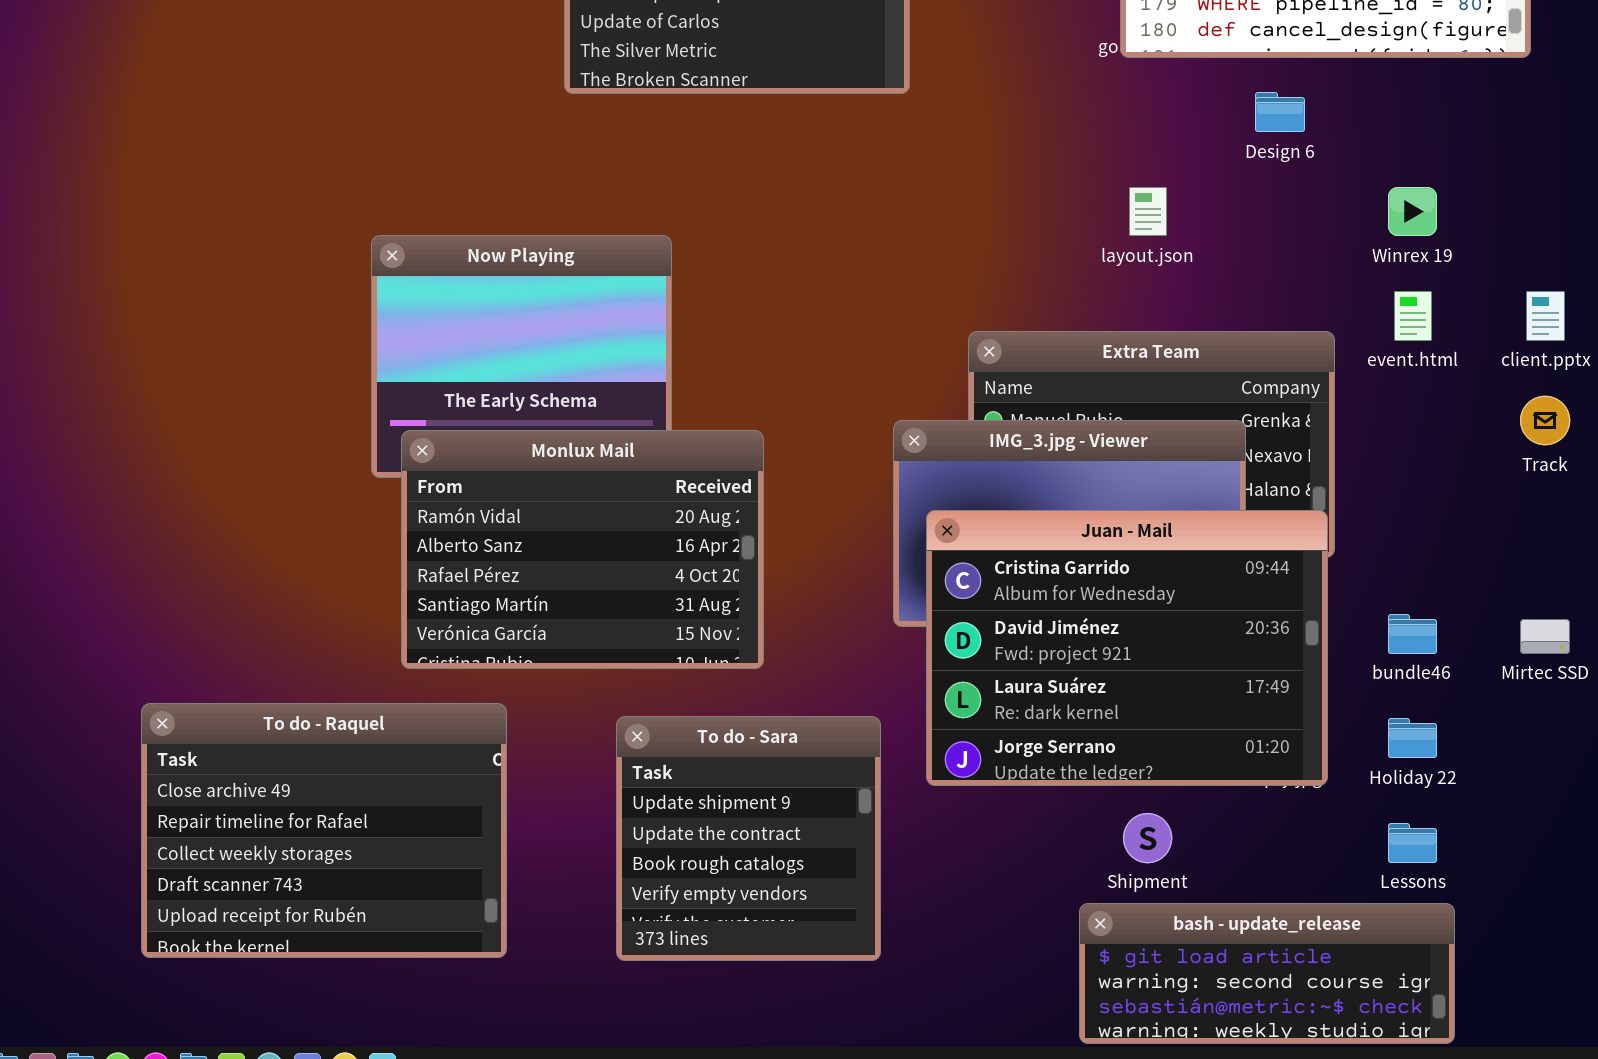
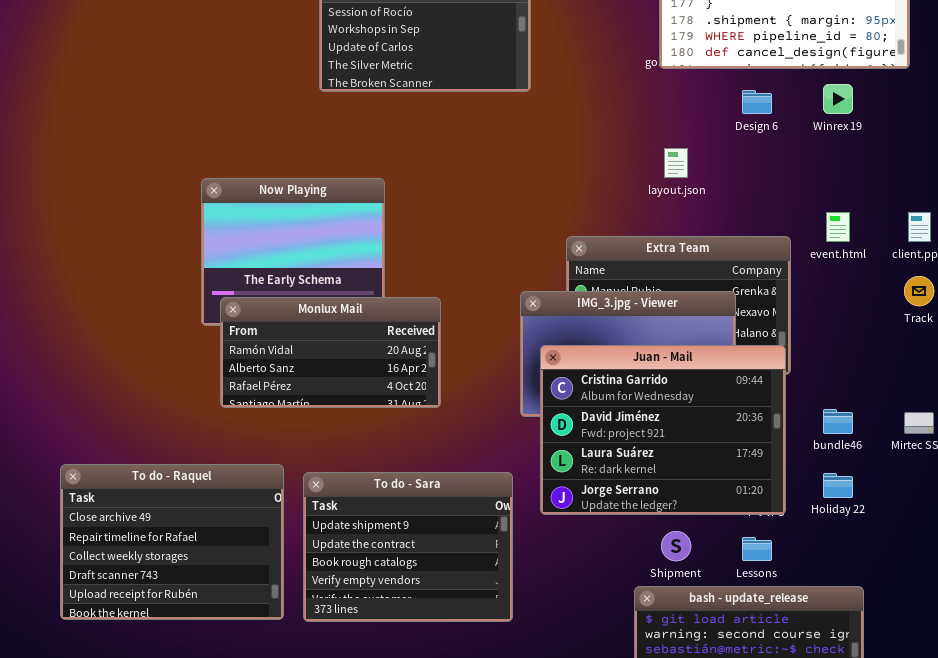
Winrex 19: [1388,187,1437,236] -> [823,84,853,114], moved
Monlux Mail: [401,430,764,669] -> [220,297,441,408], resized
To do - Sara: [616,716,881,961] -> [303,472,513,622], resized
Lessons: [1388,823,1437,863] -> [742,537,772,561], moved

